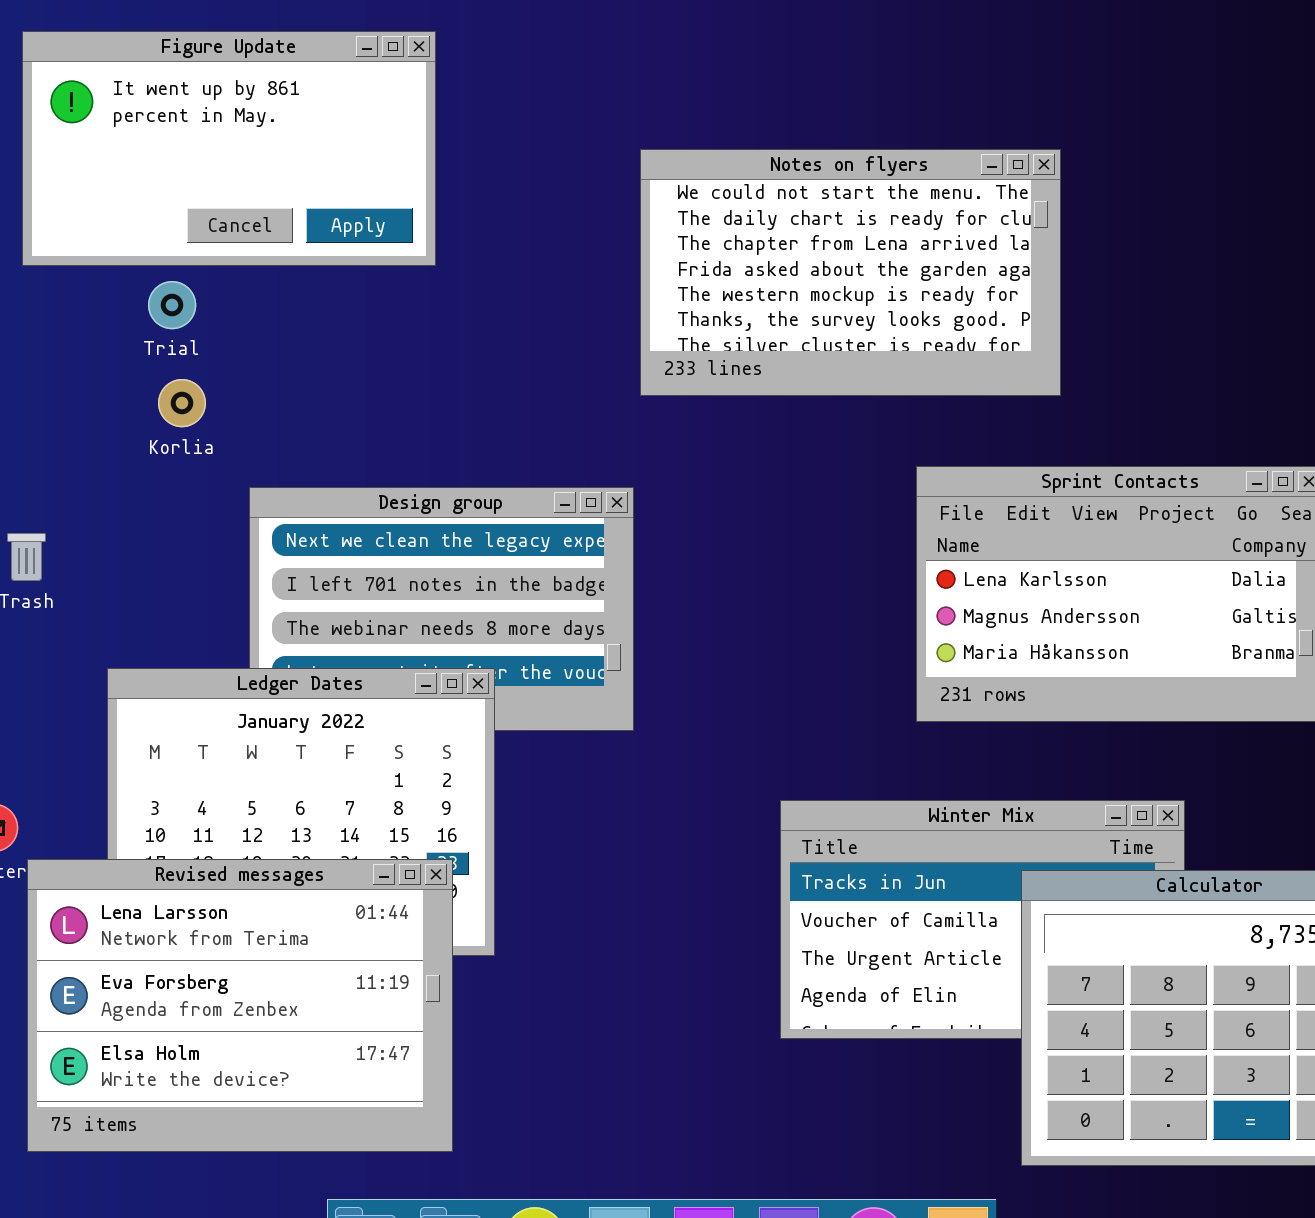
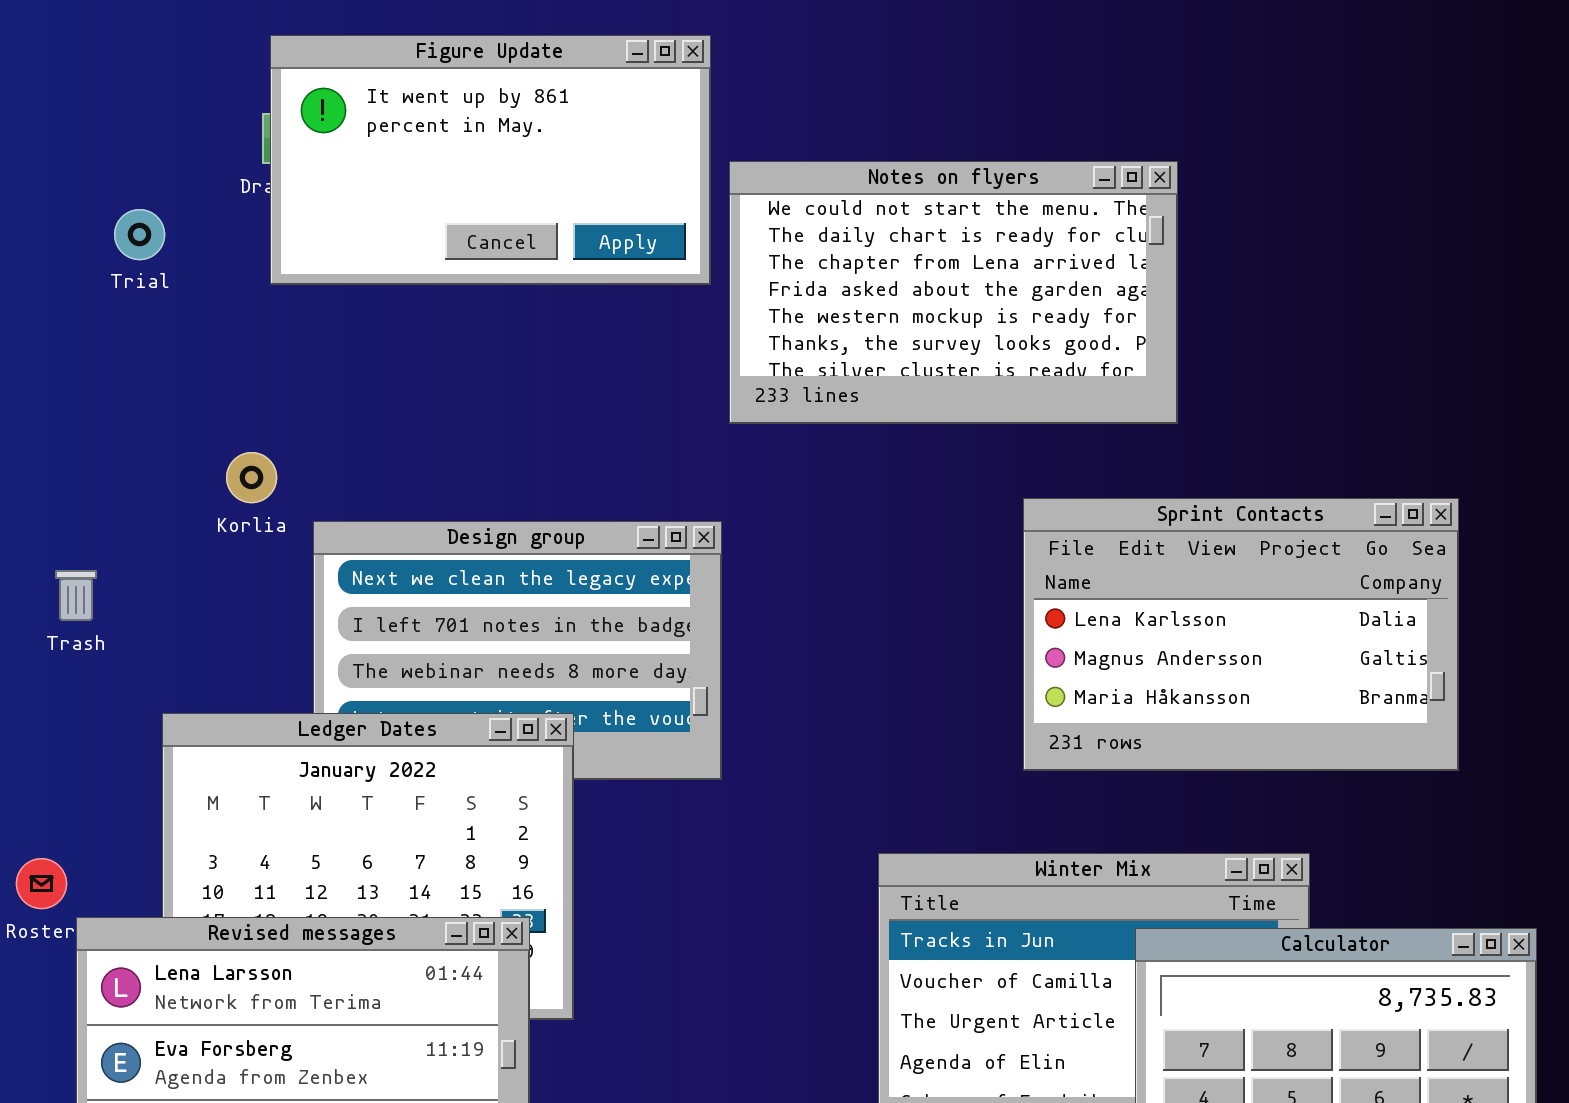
Figure Update: [22,31,436,266] -> [270,35,711,285], moved
Trial: [148,281,196,329] -> [114,209,165,260], moved
Korlia: [158,379,206,427] -> [226,452,277,503], moved

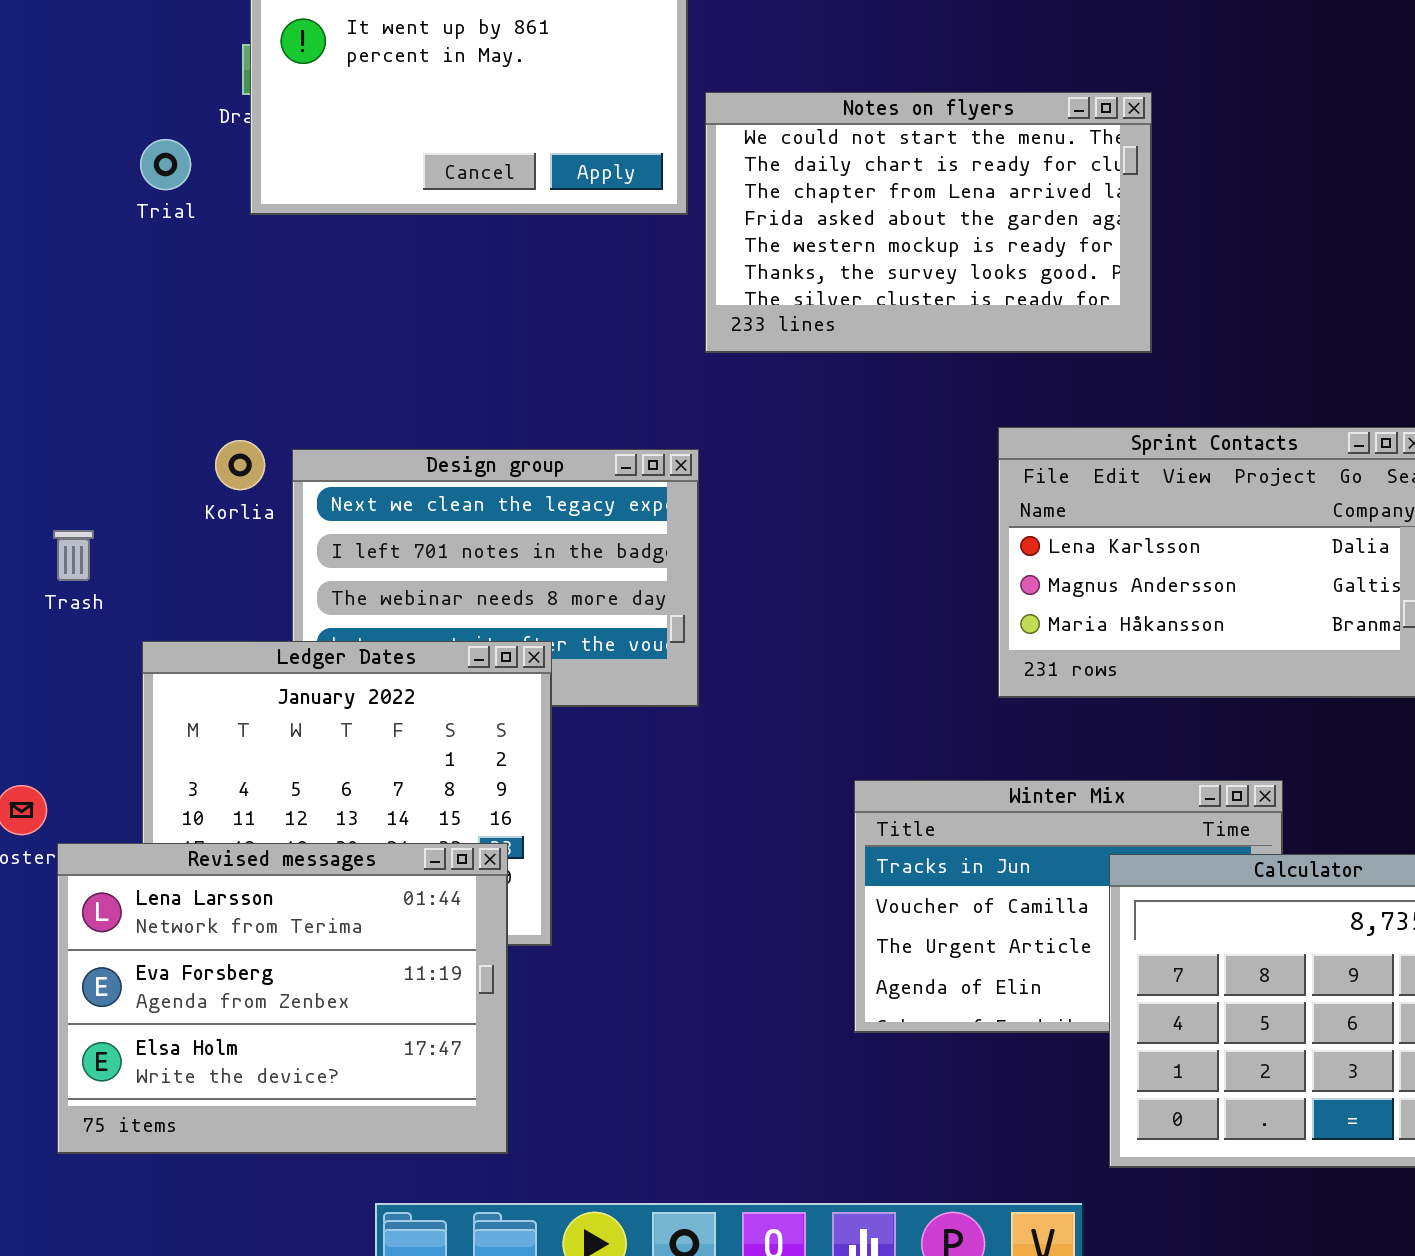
Trial: [114,209,165,260] -> [140,139,191,190], moved
Korlia: [226,452,277,503] -> [215,440,265,490], moved
Trash: [55,570,97,621] -> [53,530,94,581], moved

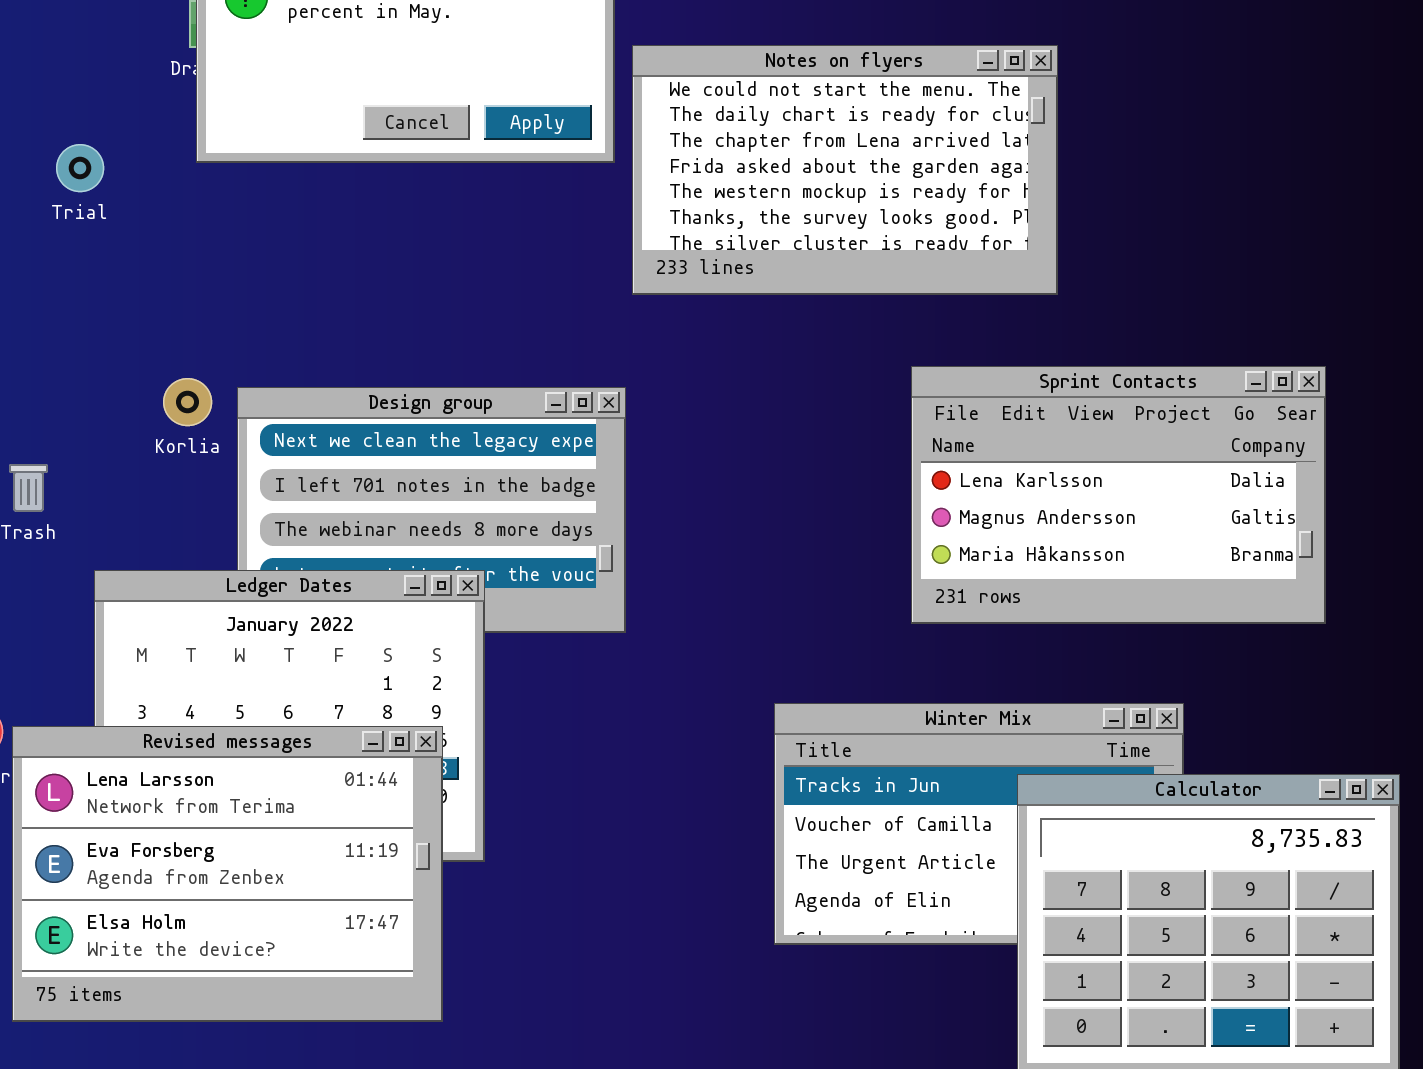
Trial: [140,139,191,190] -> [56,144,104,192], moved
Revised messages: [57,843,508,1154] -> [12,726,443,1022], moved

